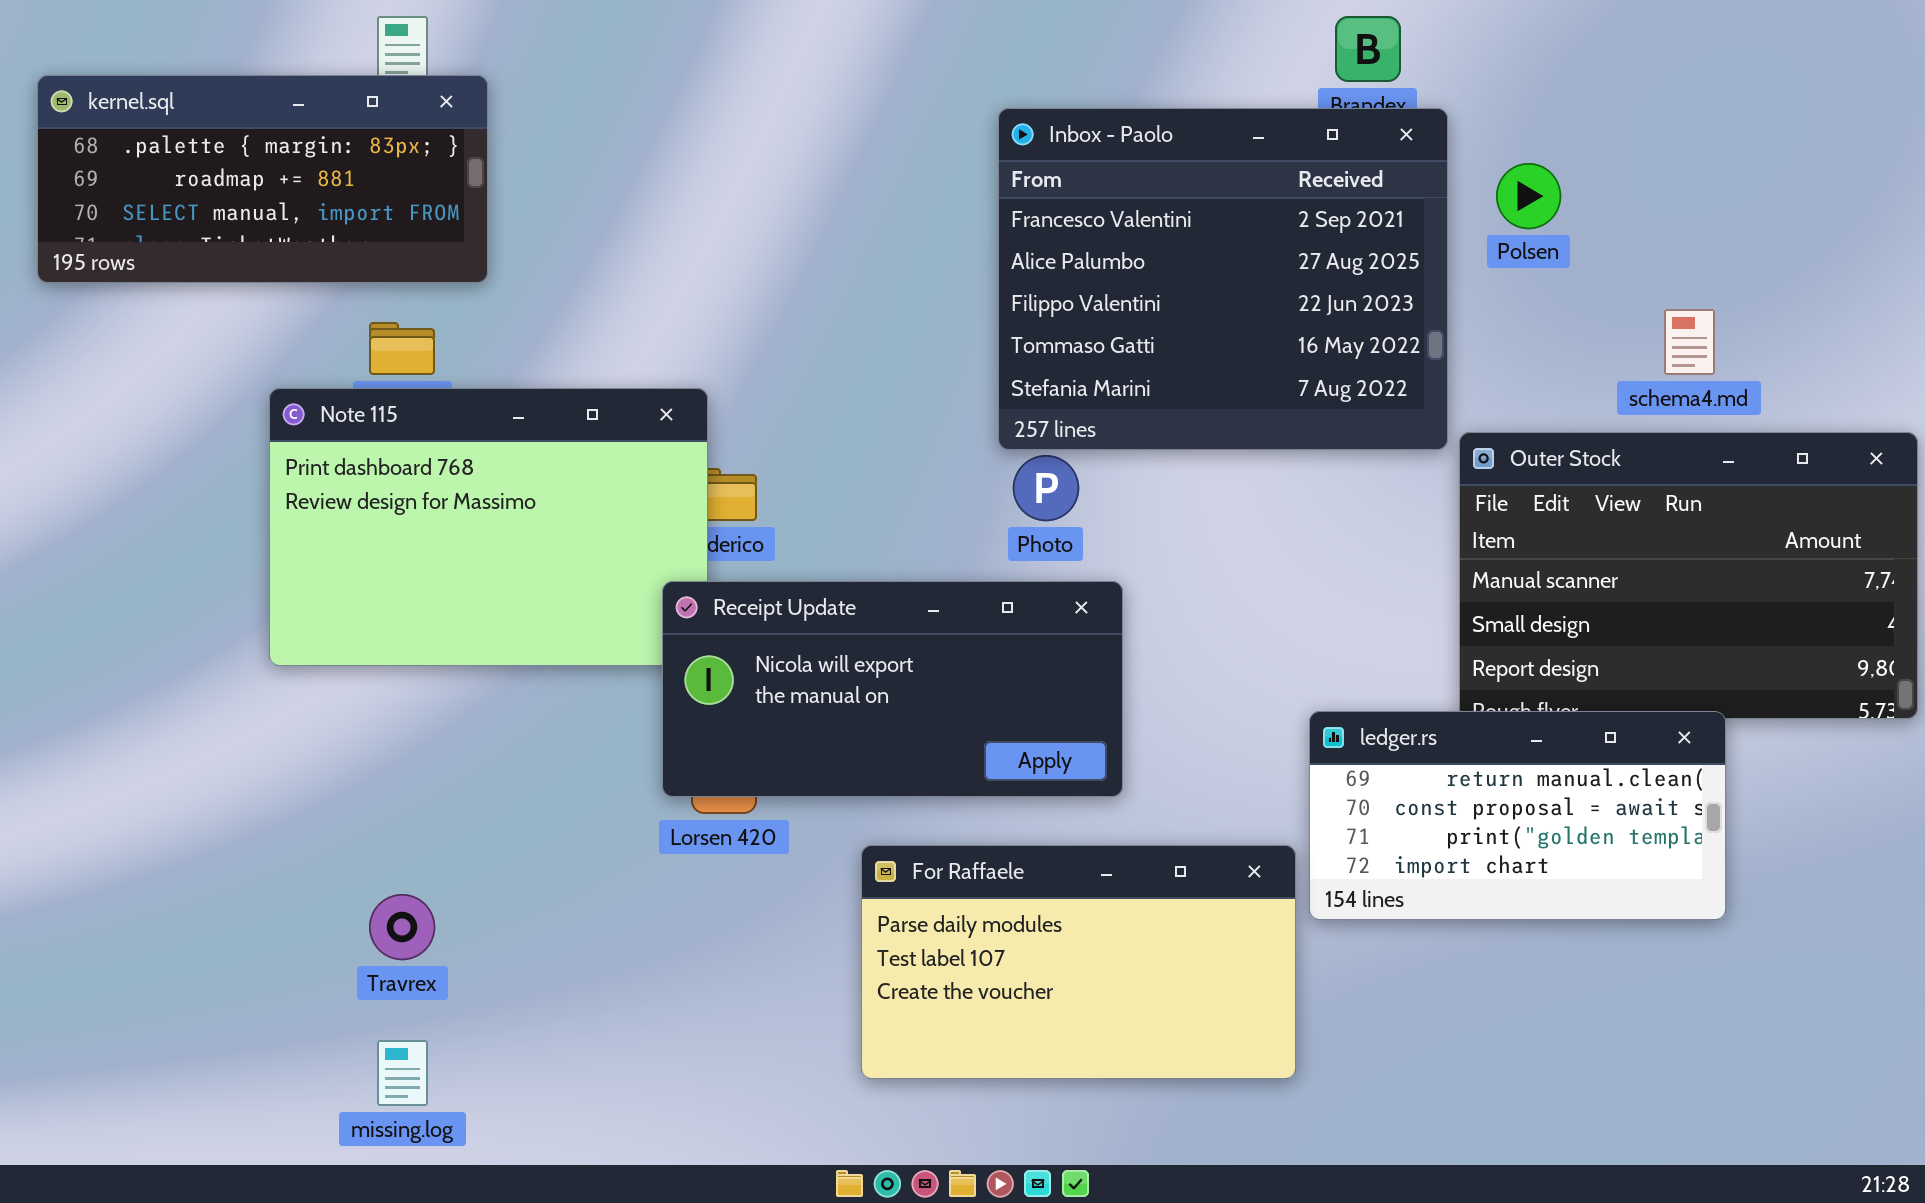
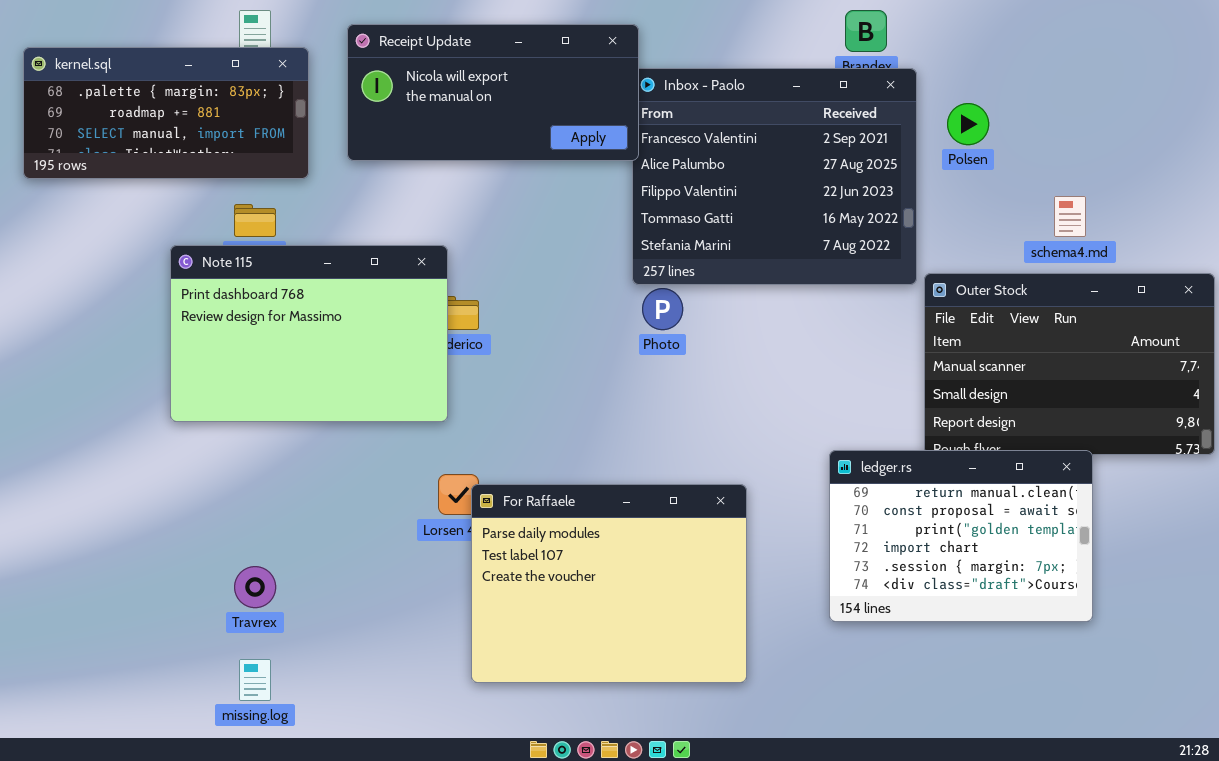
Receipt Update: [662,581,1123,797] -> [347,24,639,161], moved
ledger.rs: [1309,711,1726,920] -> [829,450,1093,622], resized
For Raffaele: [861,845,1296,1079] -> [471,484,747,683], moved, resized

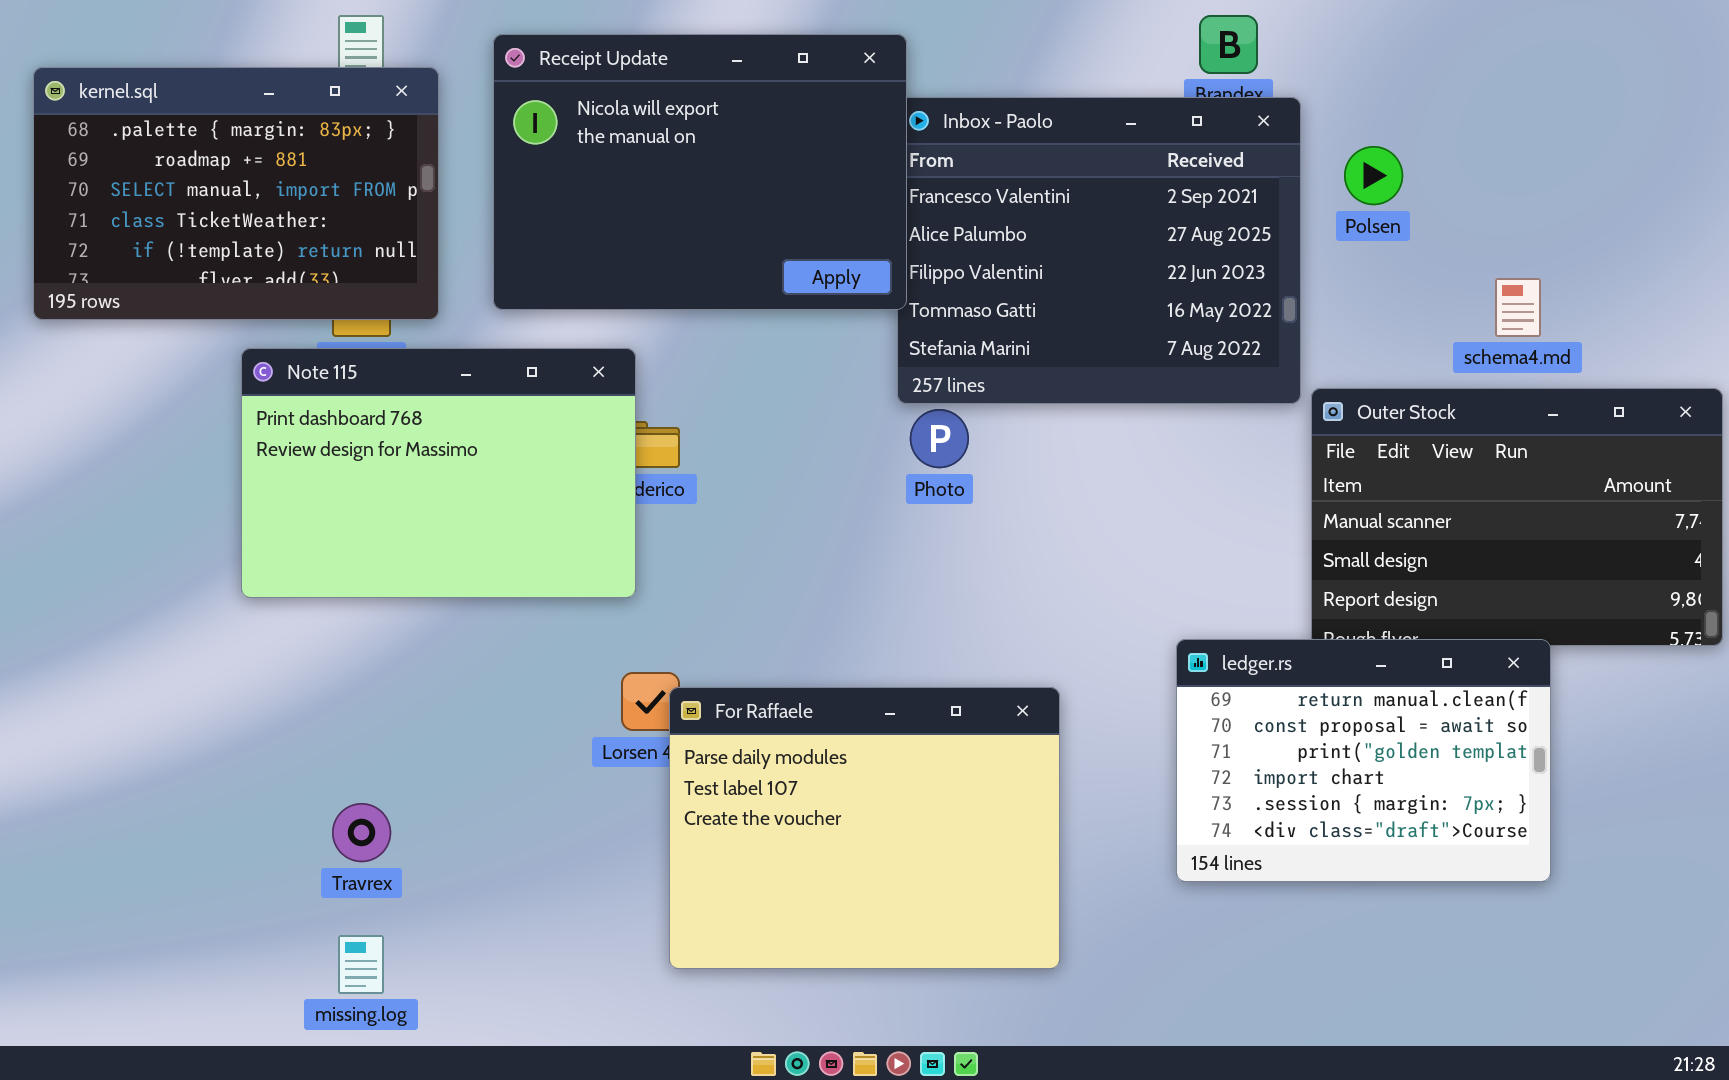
Receipt Update: [347,24,639,161] -> [493,34,907,310], resized
kernel.sql: [23,47,309,179] -> [33,67,439,320], resized

